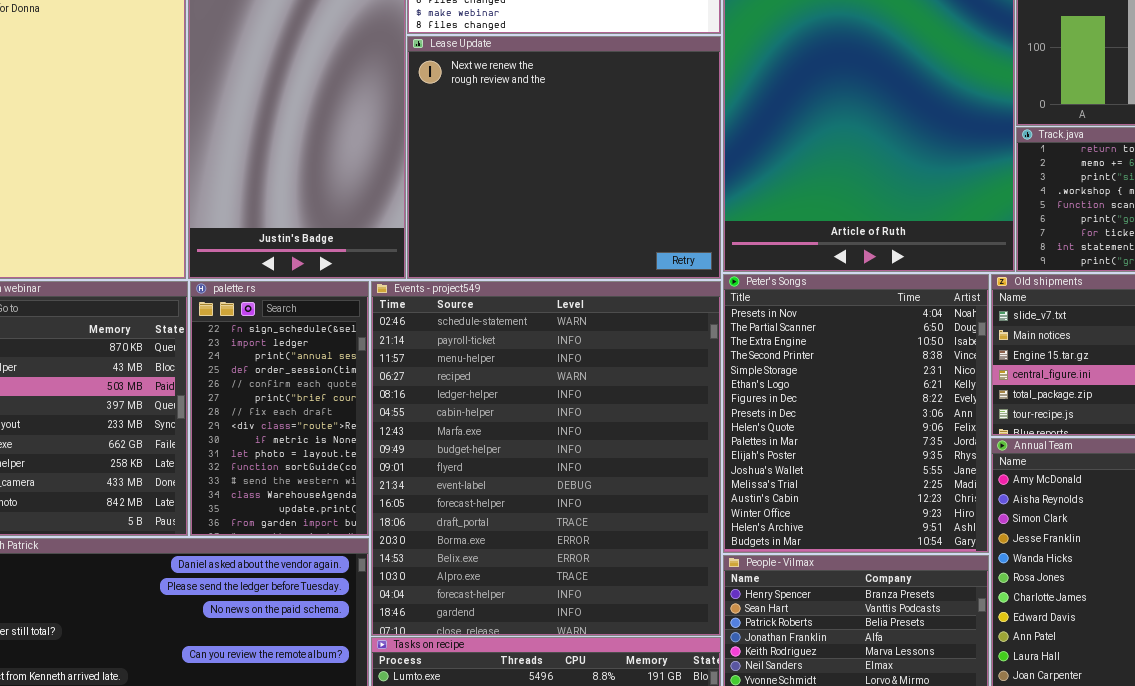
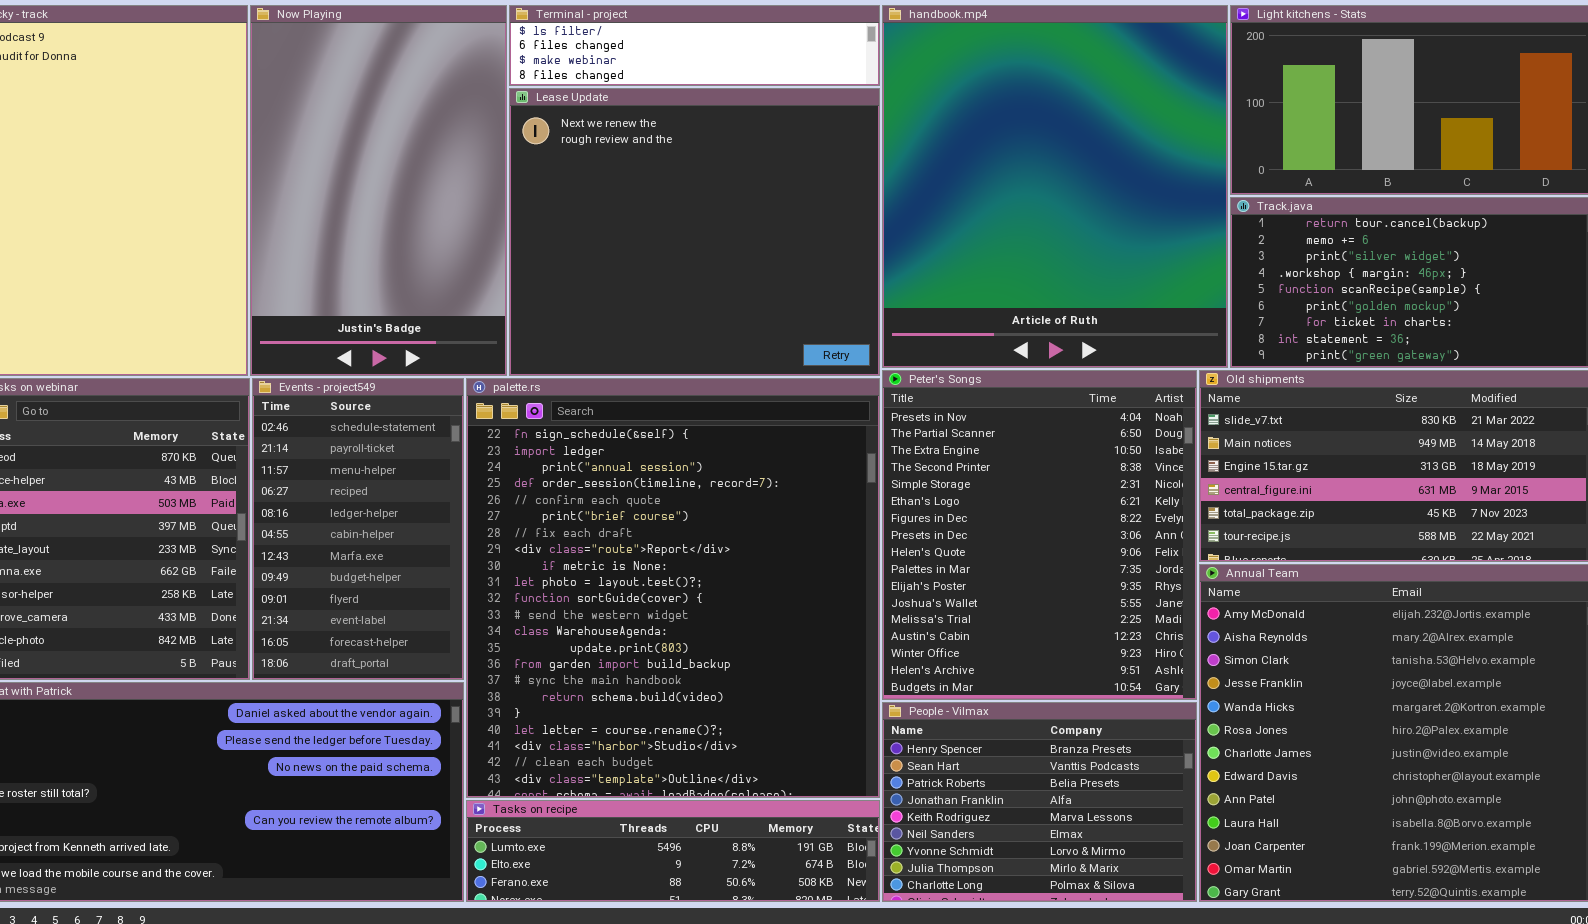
palette.rs: [190,281,369,536] -> [466,378,880,798], moved, resized
Events - project549: [371,281,721,636] -> [252,378,464,680], moved, resized

